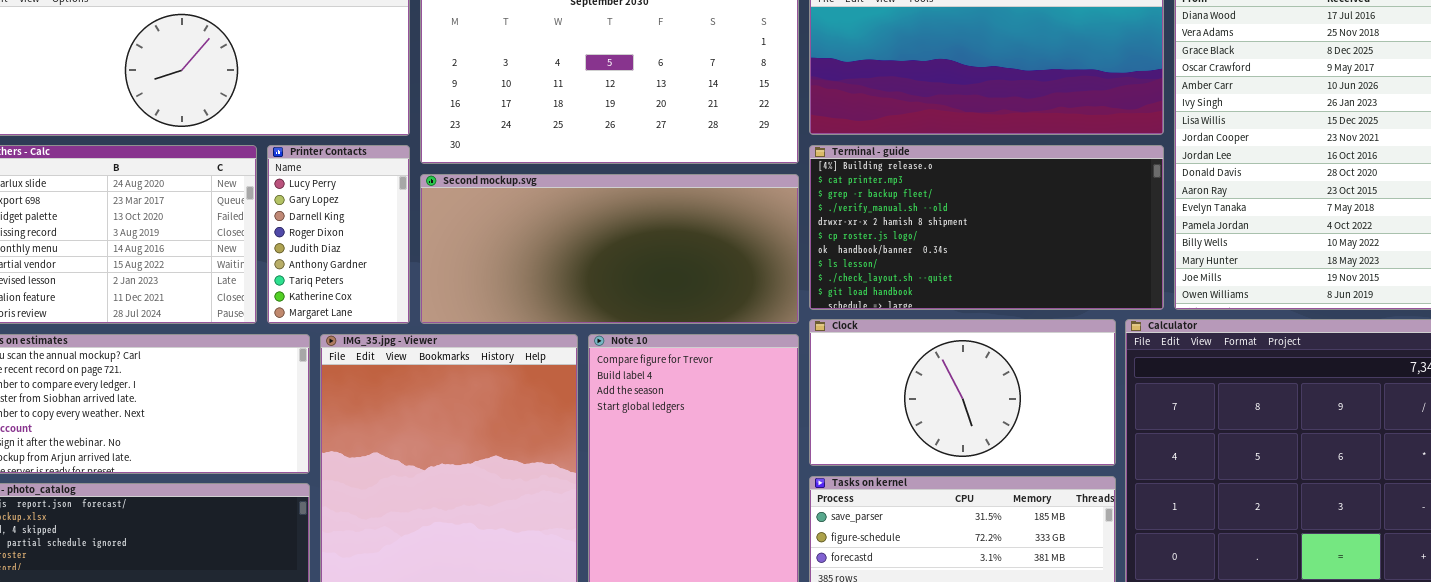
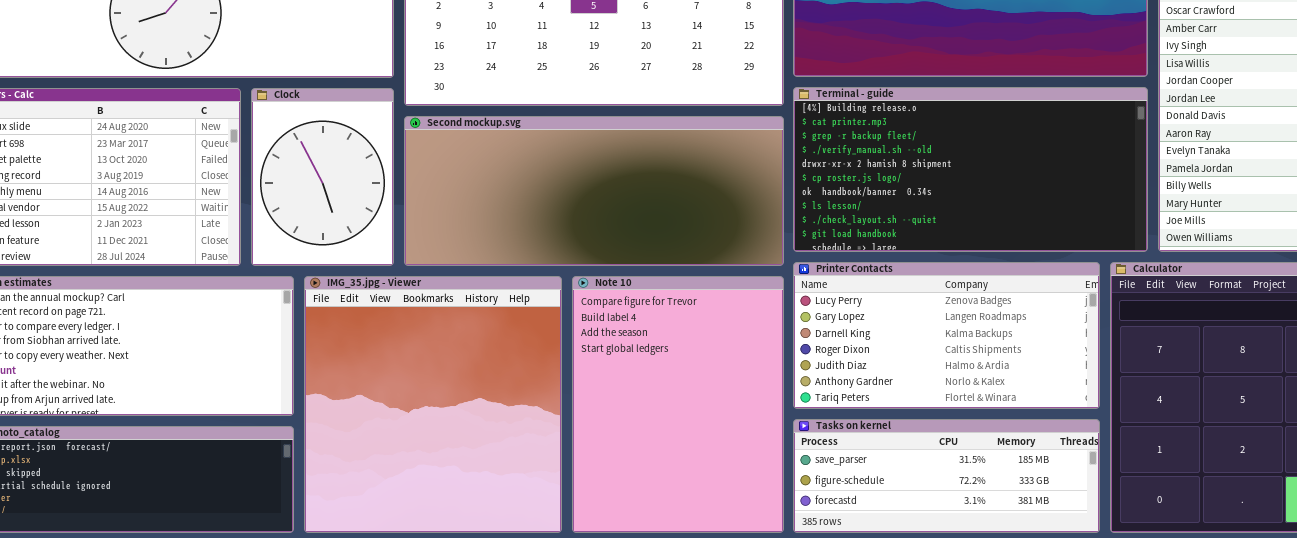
Printer Contacts: [267,145,410,324] -> [793,262,1100,409], moved, resized
Clock: [809,319,1116,466] -> [251,88,394,266], moved, resized

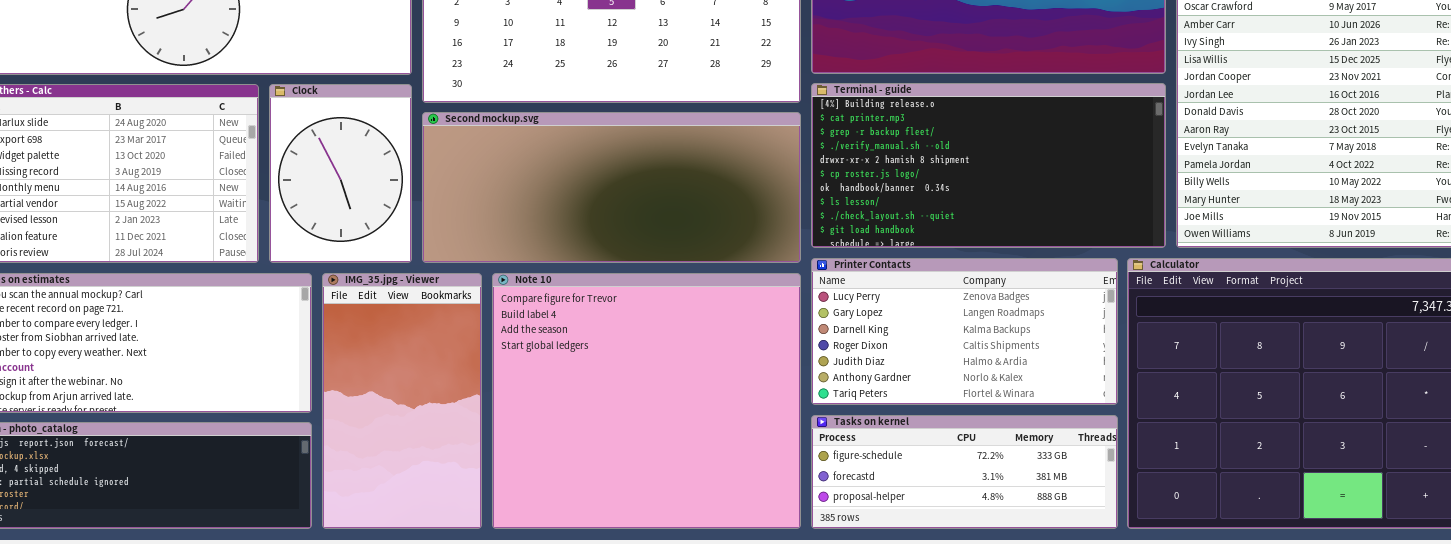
IMG_35.jpg - Viewer: [304,276,562,533] -> [322,273,482,529], resized
Note 10: [572,276,784,533] -> [492,273,801,529], resized
Tasks on kernel: [793,419,1100,533] -> [811,415,1118,529], scrolled down 1 row

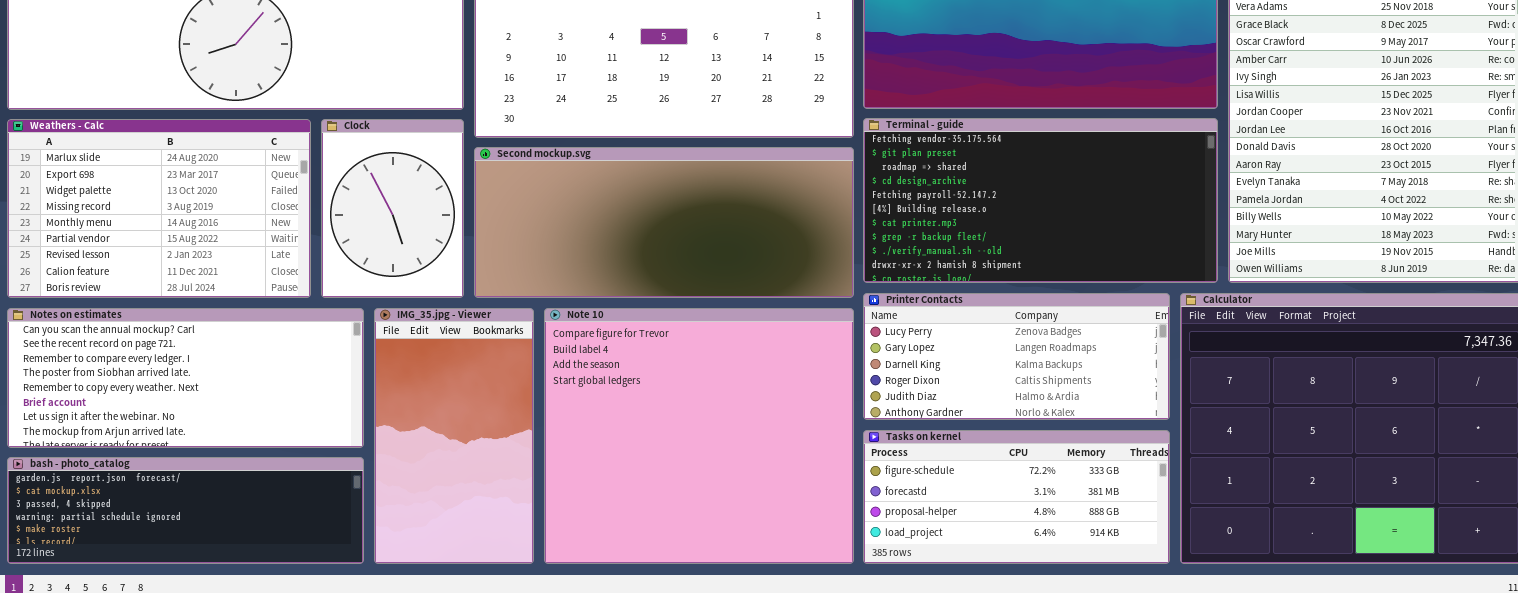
Terminal - guide: [811,83,1166,248] -> [863,118,1218,283], scrolled up 5 rows
Printer Contacts: [811,258,1118,405] -> [863,293,1170,420], resized
Tasks on kernel: [811,415,1118,529] -> [863,430,1170,564], resized

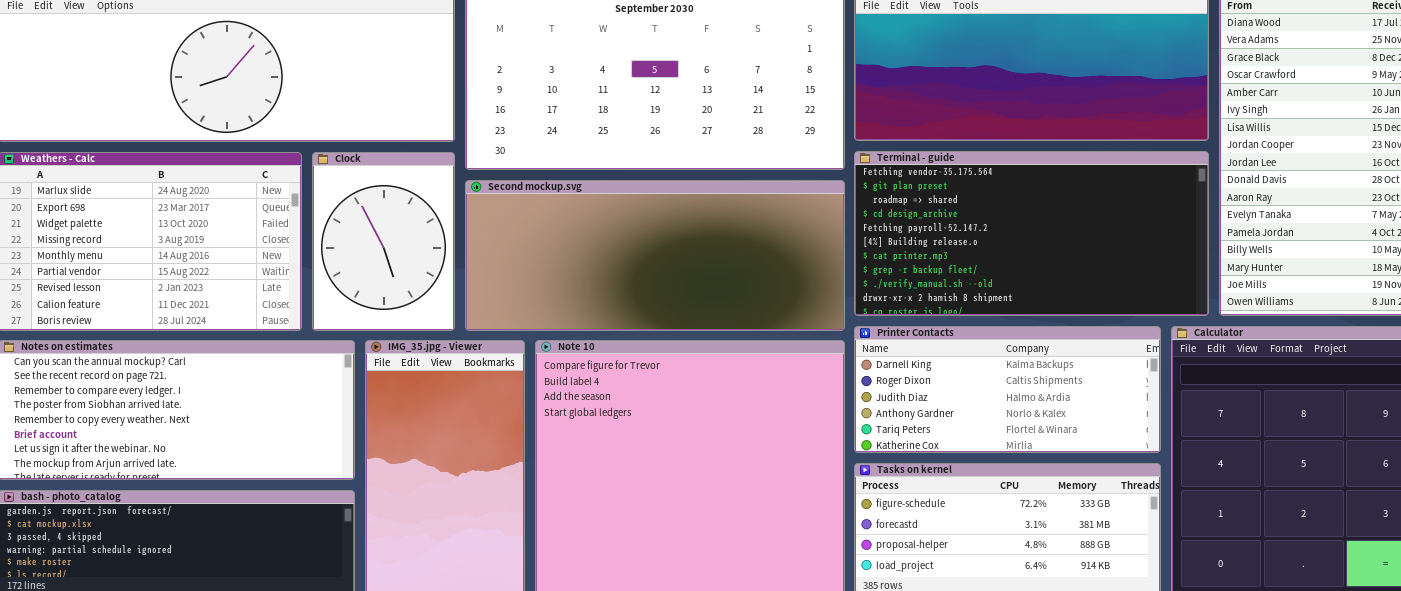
Printer Contacts: [863,293,1170,420] -> [854,326,1161,453], scrolled down 2 rows

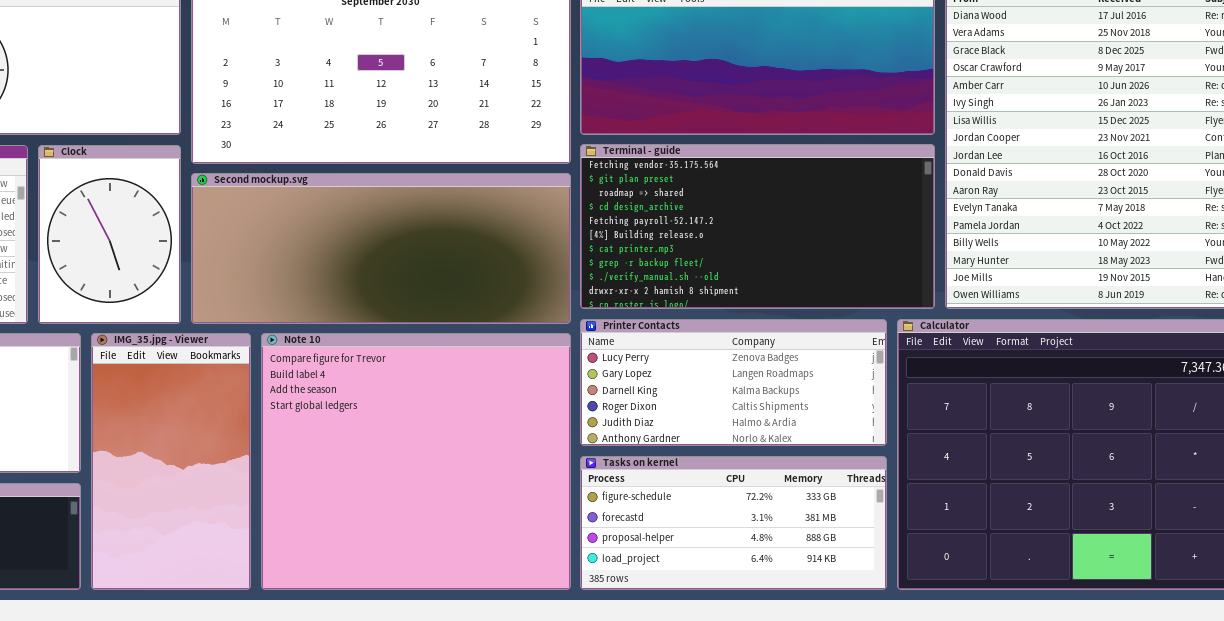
Printer Contacts: [854,326,1161,453] -> [580,319,887,446], scrolled up 2 rows

